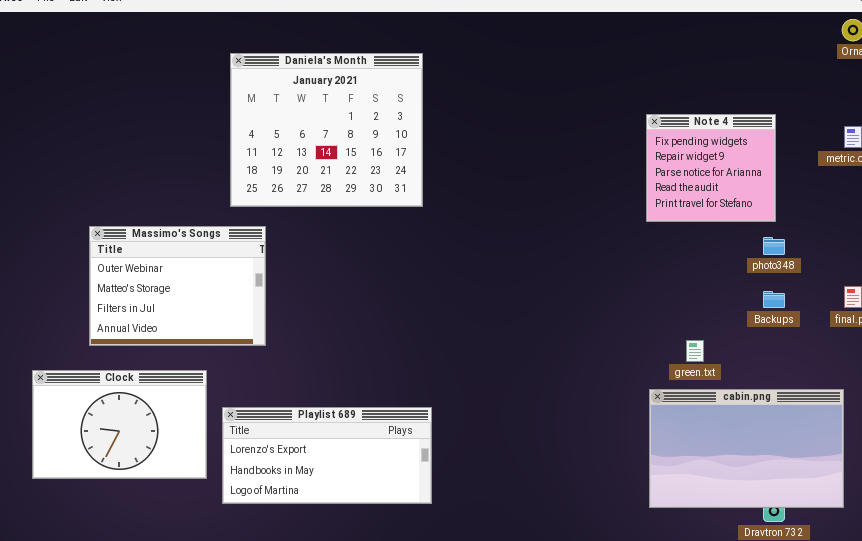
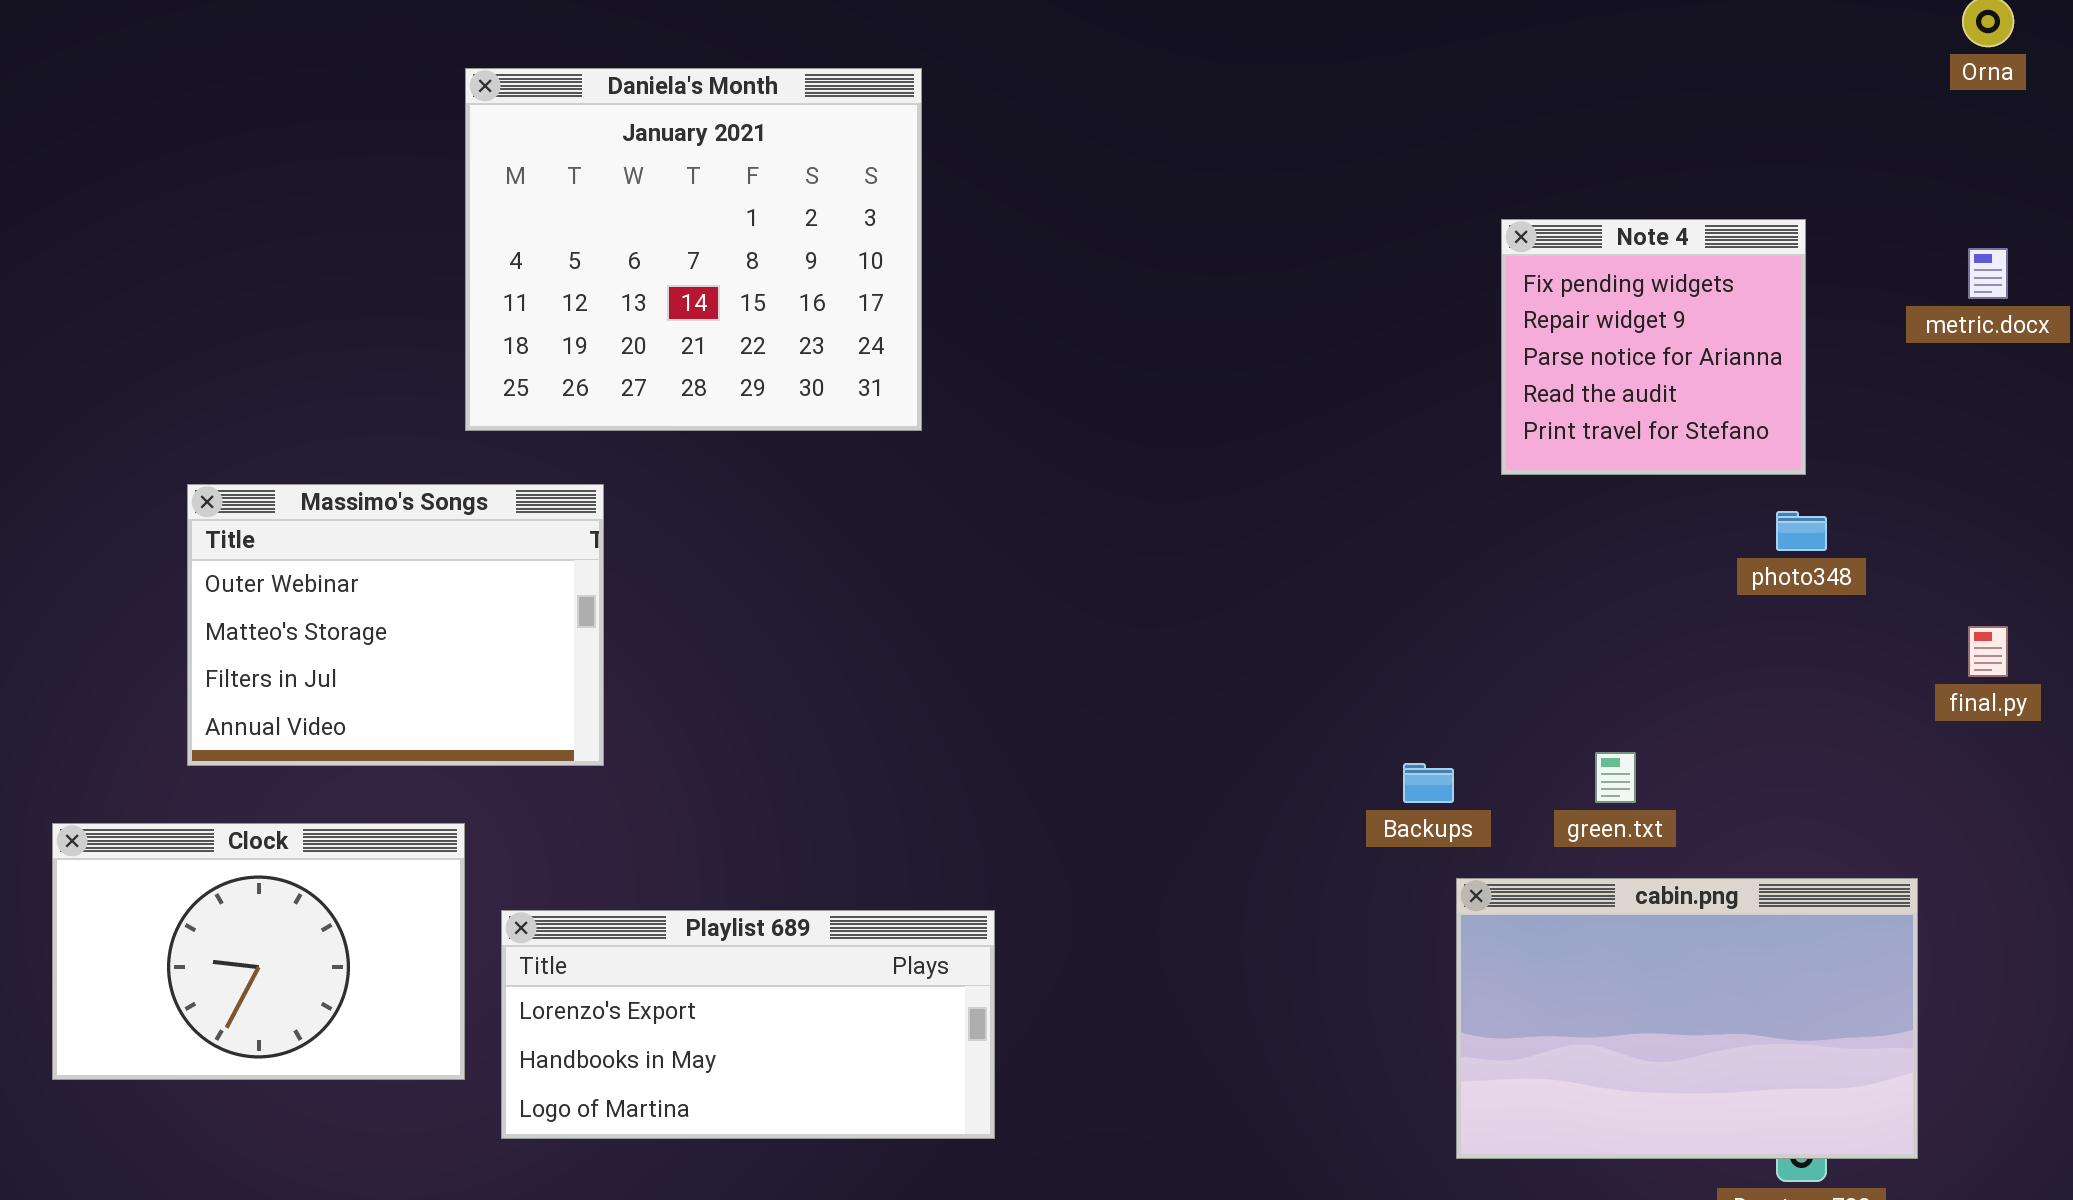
Daniela's Month: [230,53,423,207] -> [465,68,922,431], moved
Backups: [763,291,785,308] -> [1403,763,1454,803], moved
cabin.png: [649,389,844,508] -> [1456,878,1918,1159], moved

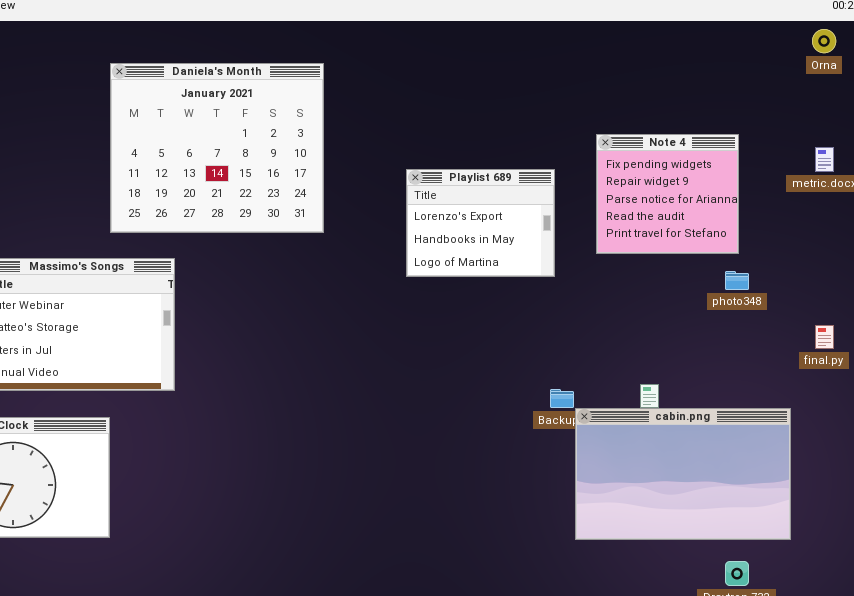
cabin.png: [1456,878,1918,1159] -> [575,408,791,540], moved
Playlist 689: [501,910,995,1139] -> [406,169,555,277], moved, resized

